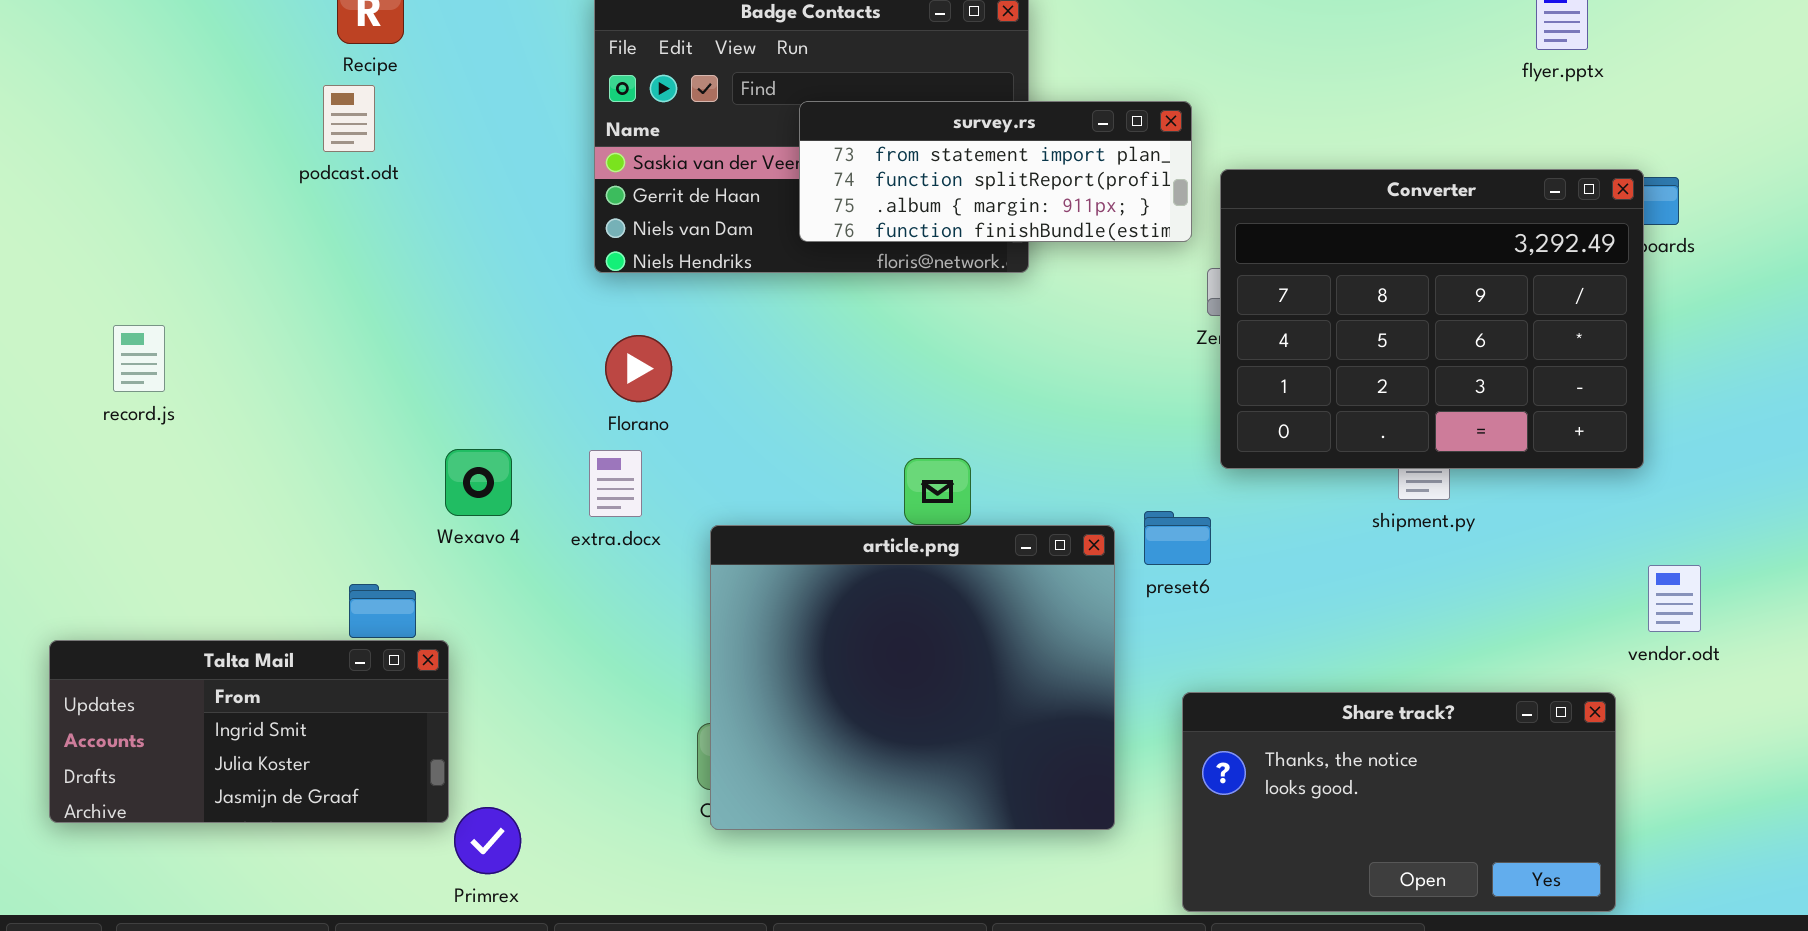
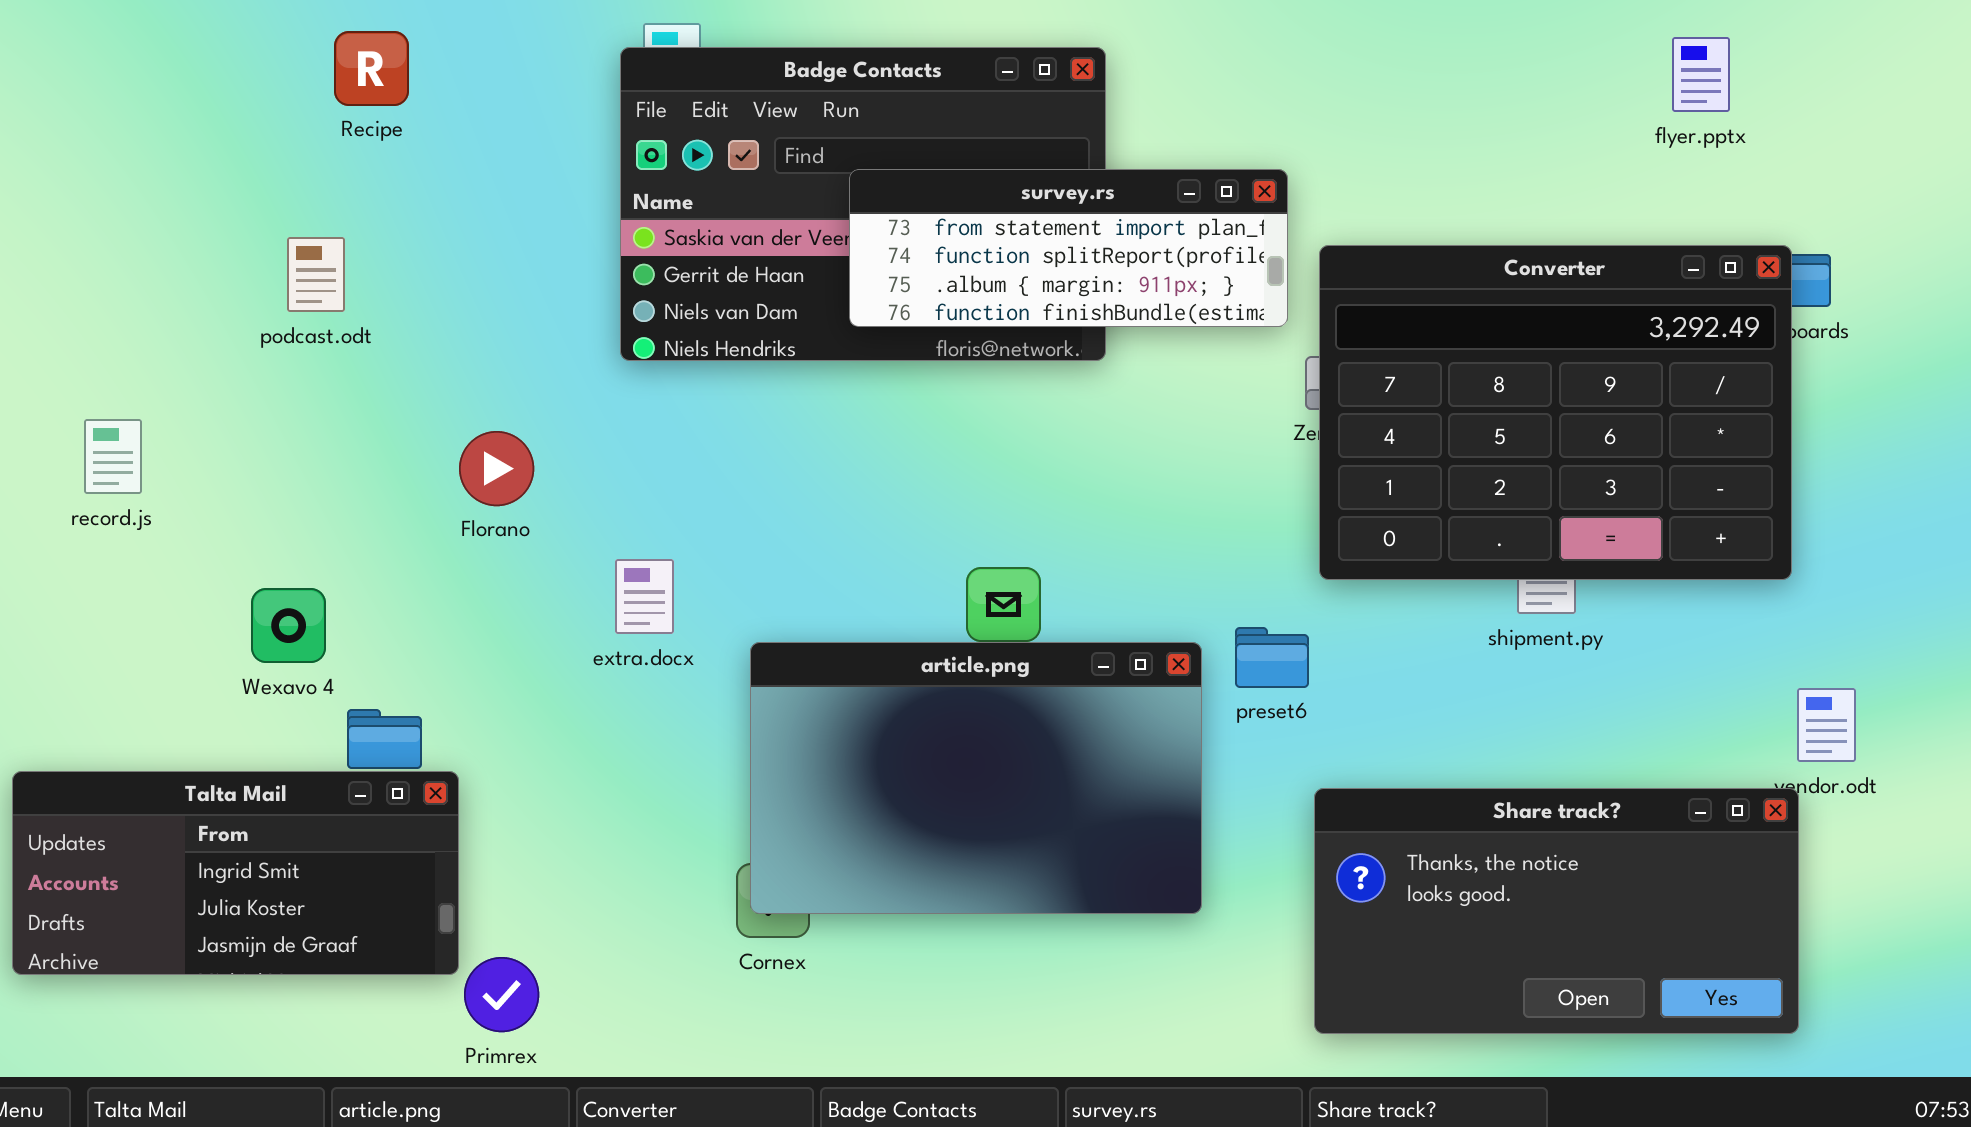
podcast.odt: [323,85,375,152] -> [287,237,345,312], moved
Florano: [605,335,672,402] -> [459,431,534,506], moved
Wexavo 4: [445,449,512,516] -> [251,588,326,663], moved
article.png: [710,525,1115,830] -> [750,642,1202,914], resized
Share track?: [1182,692,1616,912] -> [1314,788,1799,1034], moved

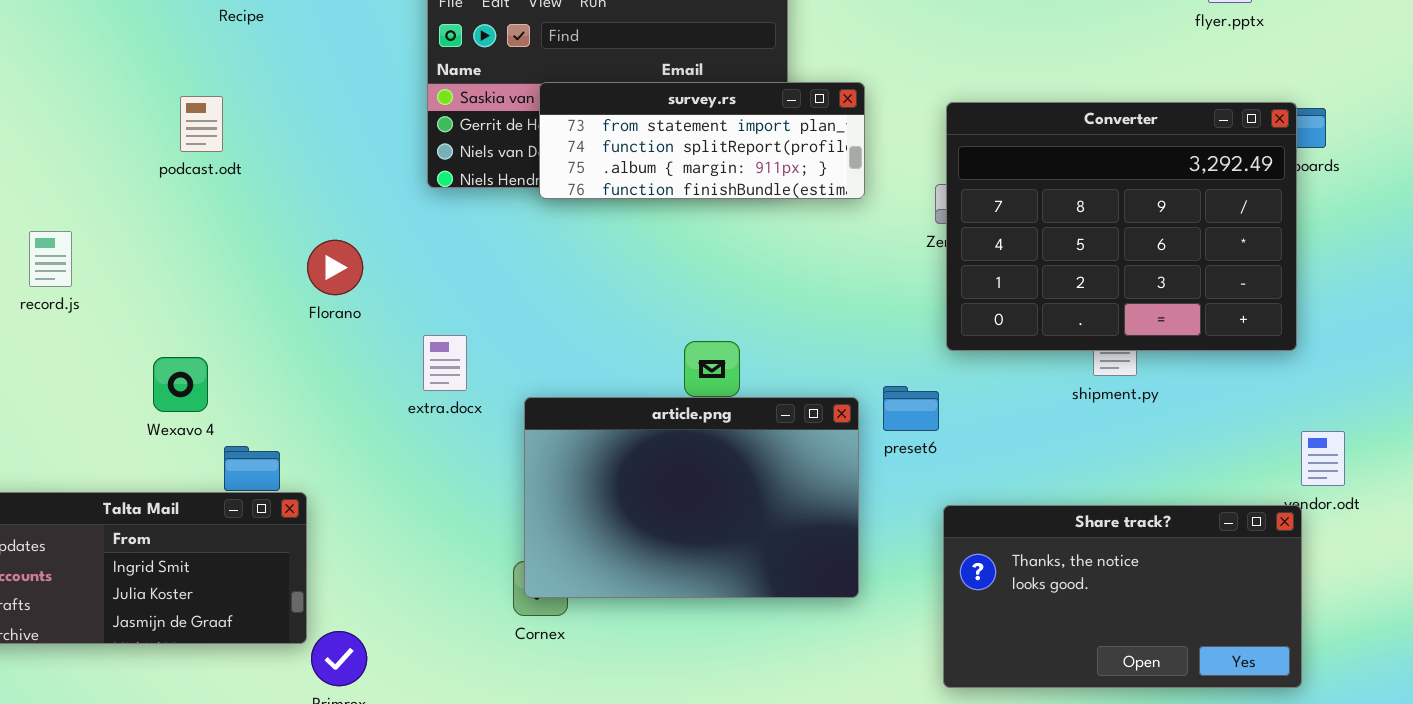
survey.rs: [849,169,1288,327] -> [539,82,865,199], moved

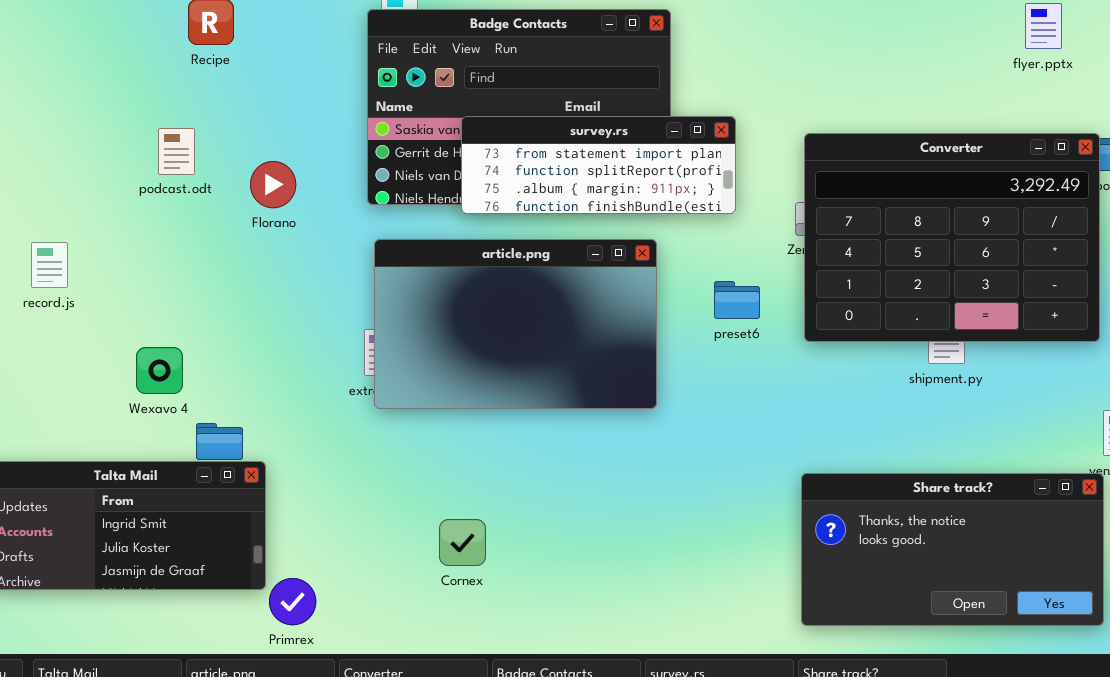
Florano: [307,240,363,295] -> [250,161,296,208], moved
preset6: [883,386,939,431] -> [714,281,760,319], moved
article.png: [524,397,859,598] -> [374,239,657,409], moved

